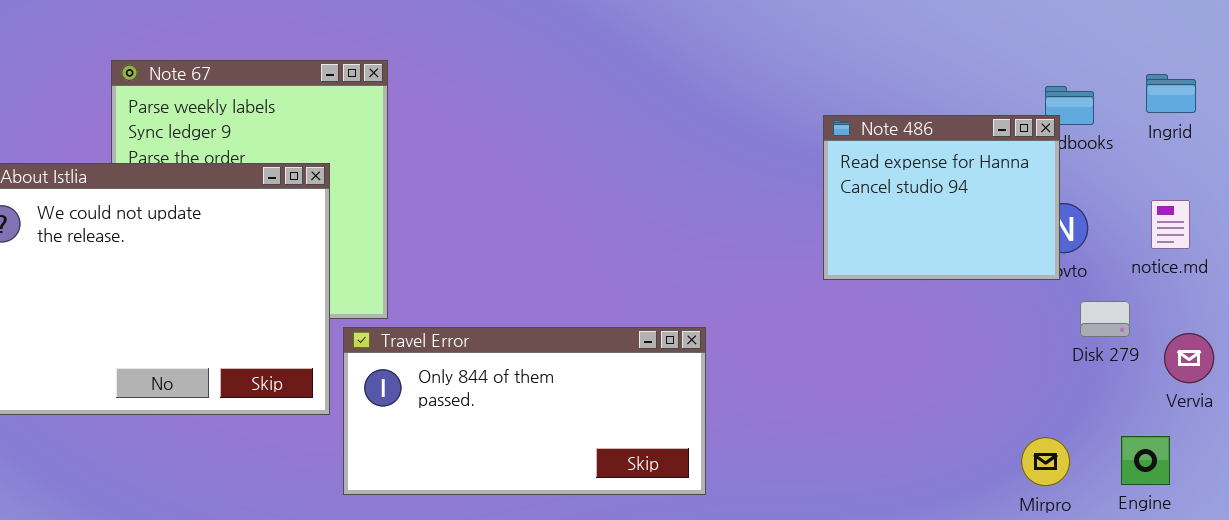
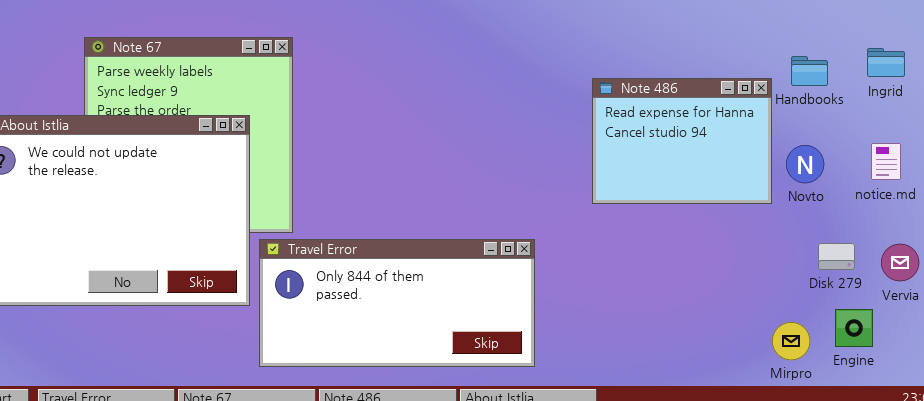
Note 486: [823,115,1060,280] -> [592,78,772,204], moved
Disk 279: [1080,301,1130,337] -> [818,243,855,270], moved
Engine: [1121,436,1170,485] -> [835,309,873,347], moved

